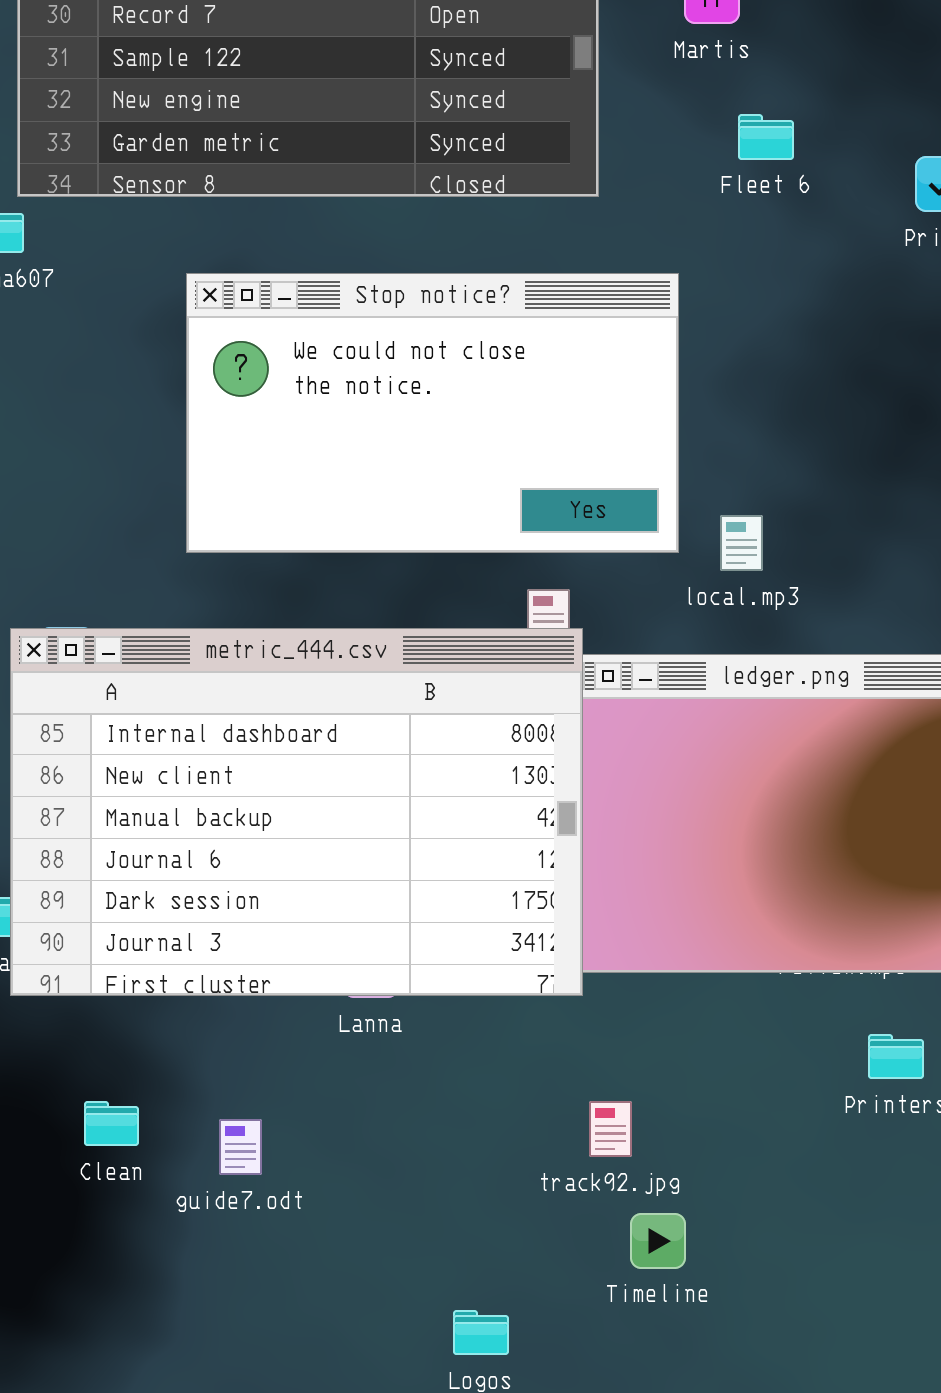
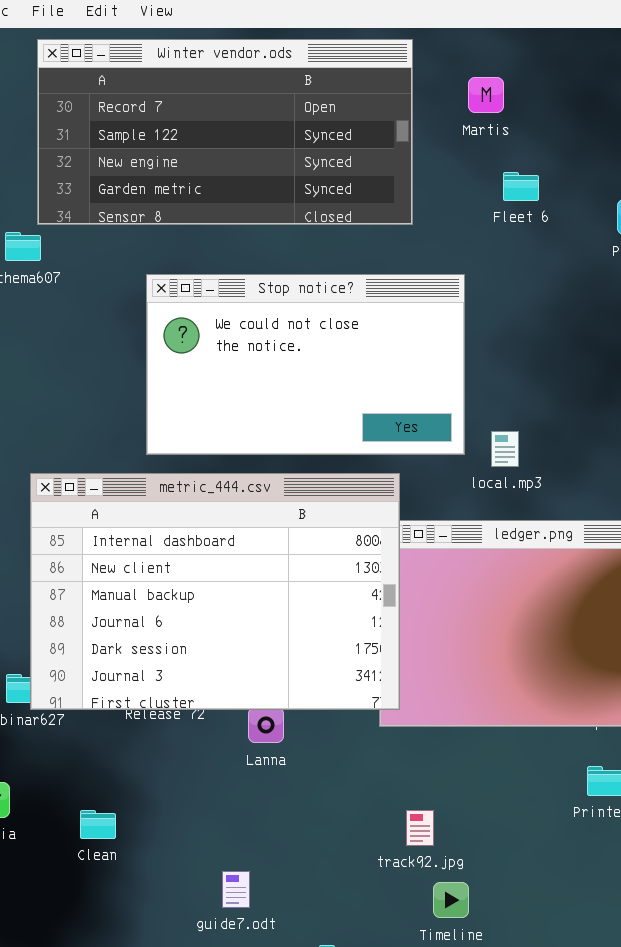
metric_444.csv: [10,628,583,996] -> [30,473,400,710], moved
guide7.odt: [219,1119,262,1175] -> [222,871,250,908], moved

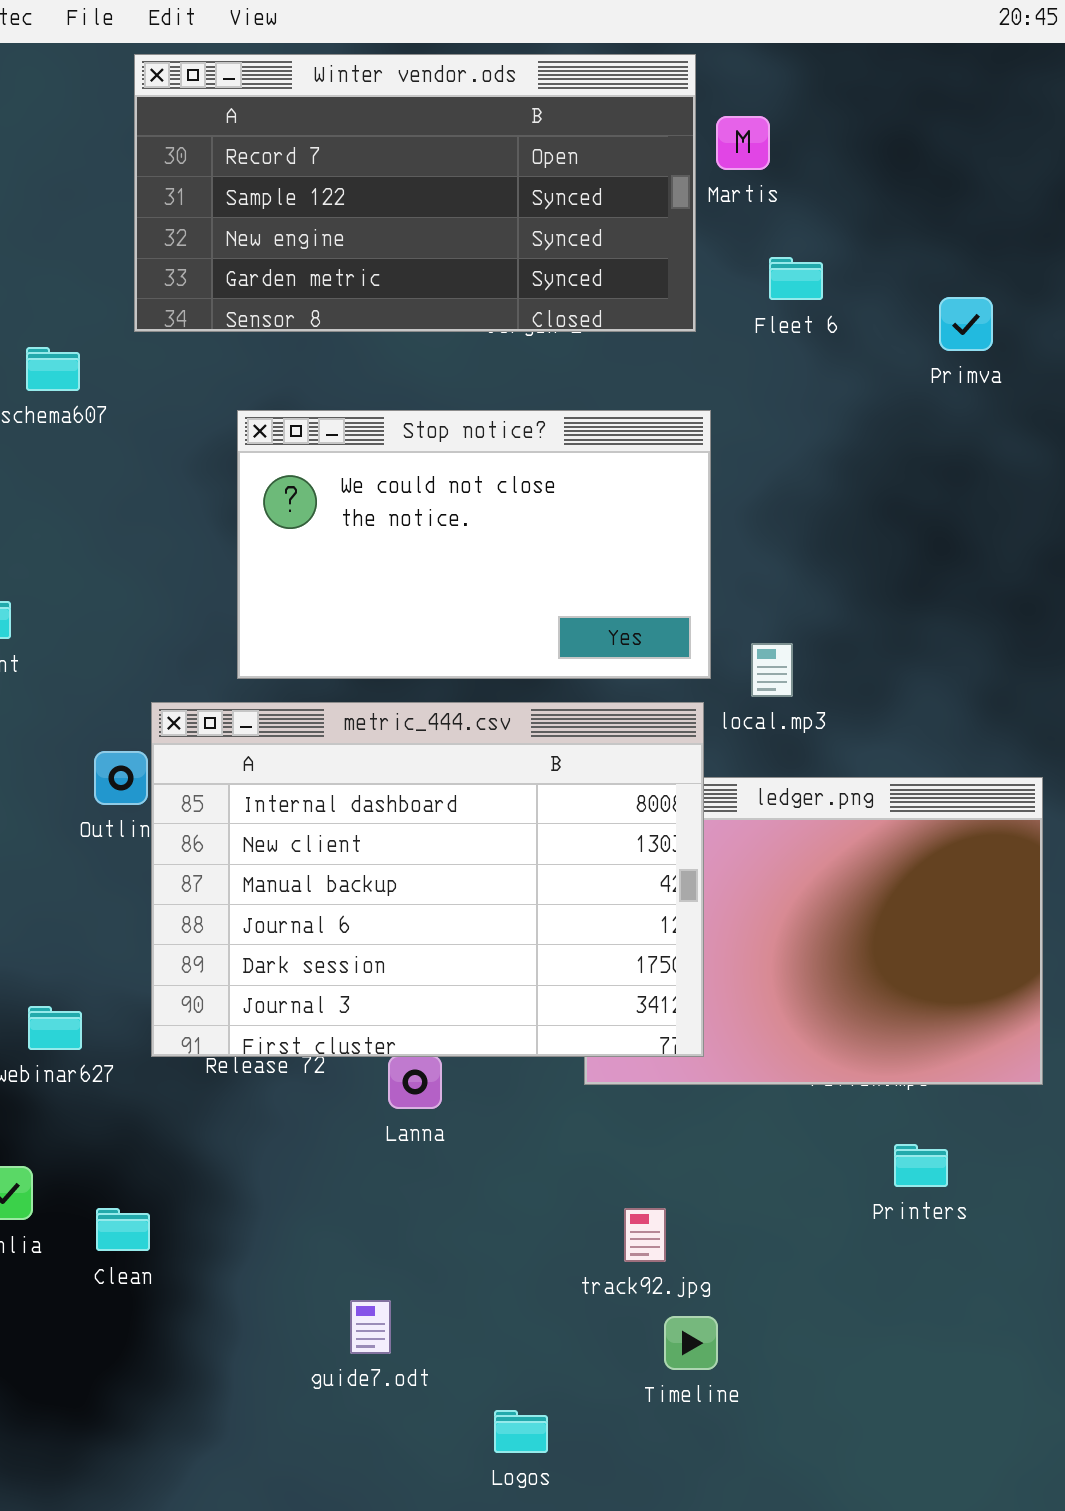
Winter vendor.ods: [37,39,413,225] -> [134,54,696,332], moved
metric_444.csv: [30,473,400,710] -> [151,702,704,1057], moved
Clean: [80,810,116,839] -> [96,1208,150,1251], moved

